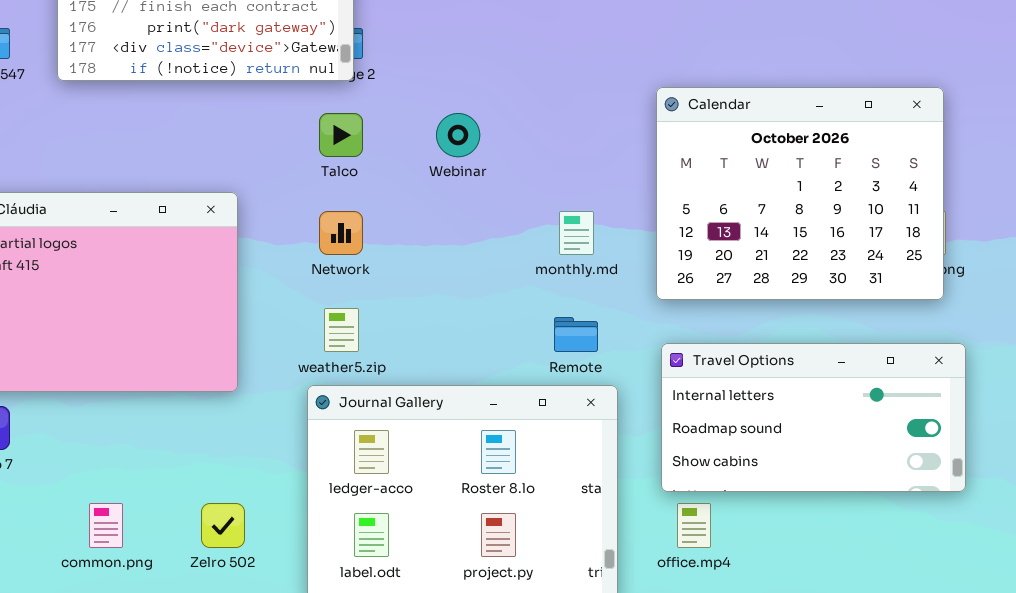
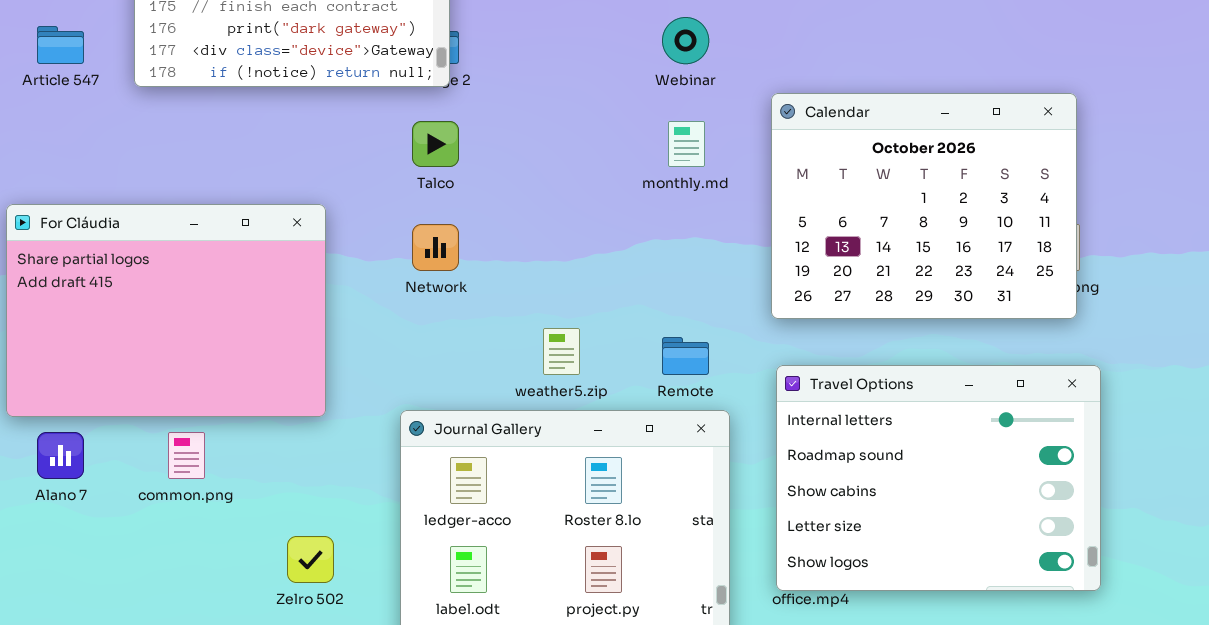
Webinar: [436,113,480,157] -> [662,17,709,64], moved
monthly.md: [559,211,594,255] -> [668,121,705,167], moved
weather5.zip: [324,308,359,352] -> [543,328,580,375], moved
Travel Options: [661,343,966,492] -> [776,365,1101,591], resized
common.png: [89,503,123,548] -> [168,432,205,479], moved

